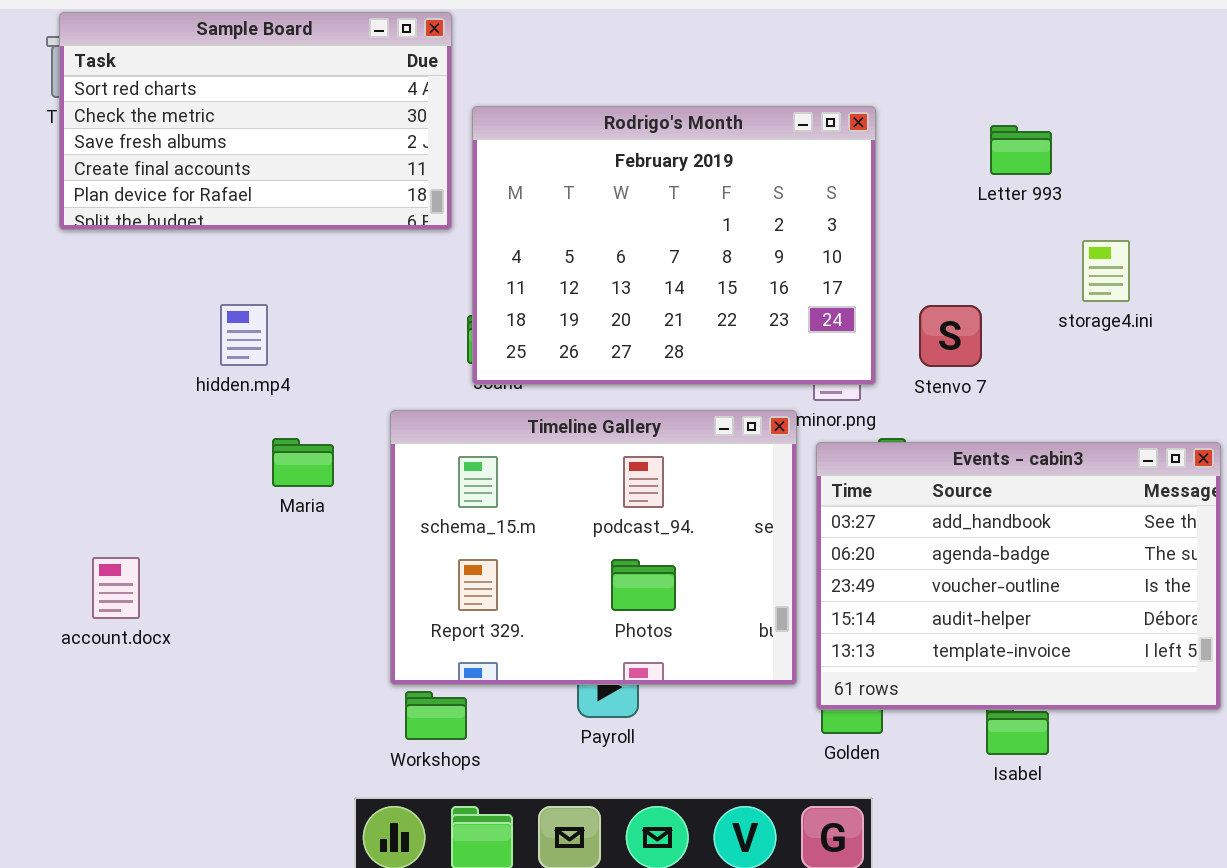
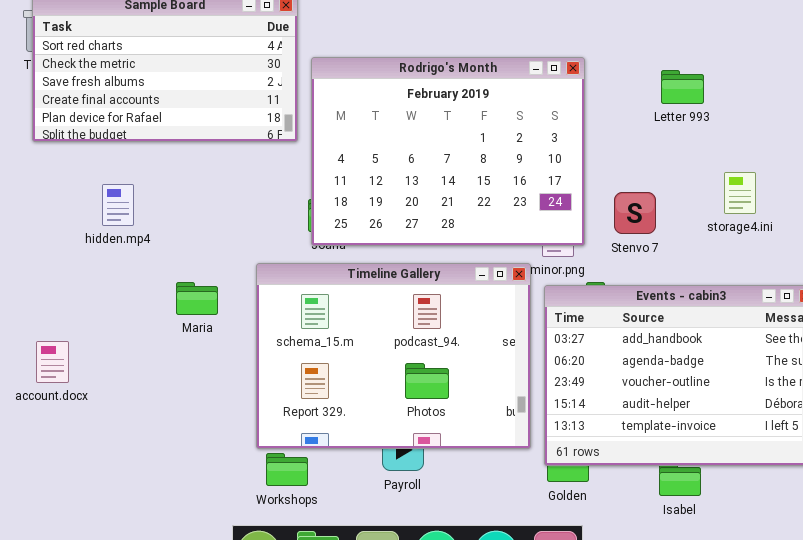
storage4.ini: [1082,240,1130,302] -> [724,172,756,214], moved
hidden.mp4: [220,304,268,366] -> [102,184,134,226], moved
account.docx: [92,557,140,619] -> [36,341,69,383], moved

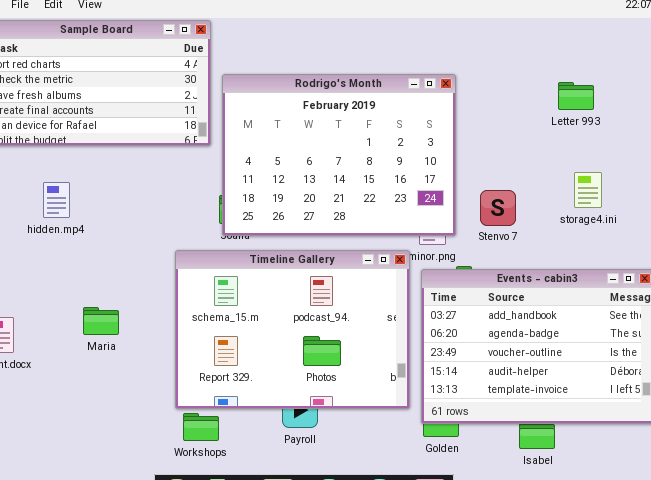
Letter 993: [661,70,704,104] -> [558,82,594,110], moved
Maria: [176,282,218,315] -> [83,307,119,335], moved

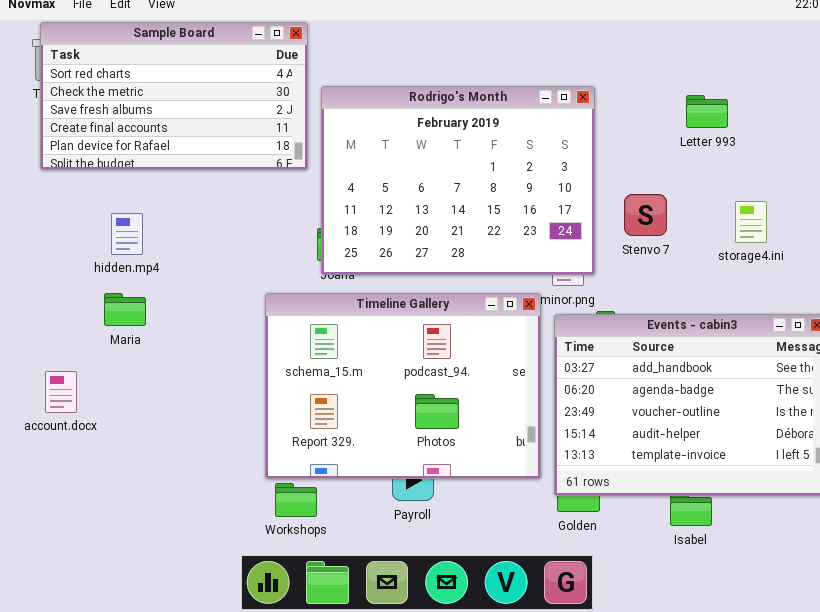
Letter 993: [558,82,594,110] -> [686,95,728,128], moved
Stenvo 7: [480,190,516,226] -> [624,194,667,236], moved
Maria: [83,307,119,335] -> [104,293,146,326], moved

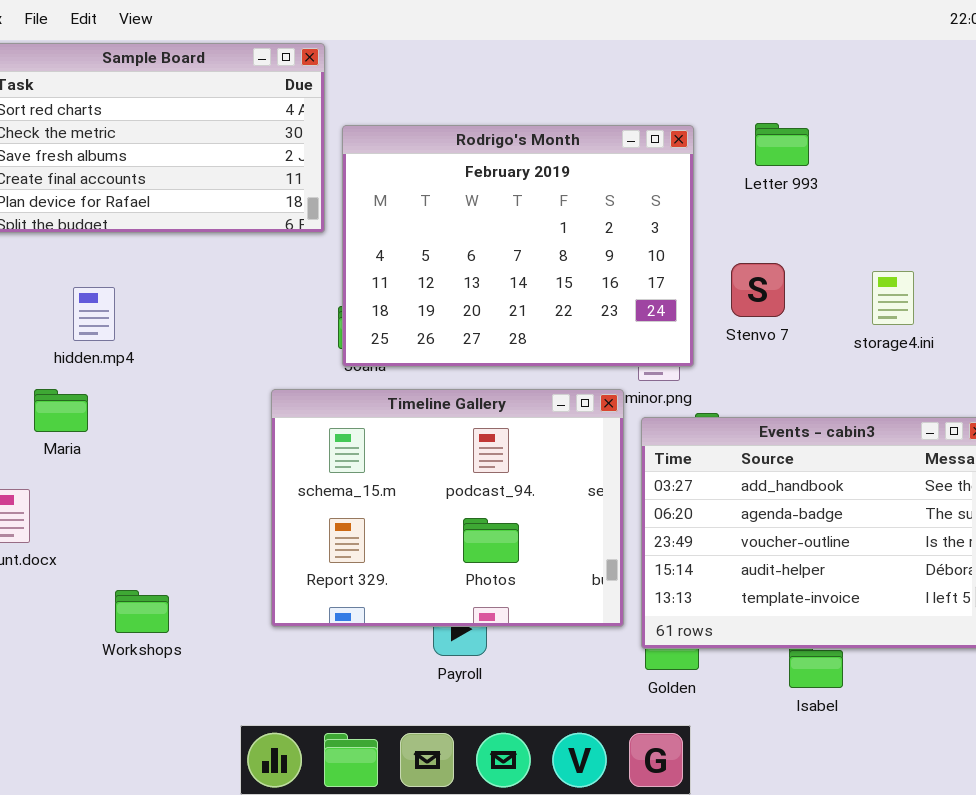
Letter 993: [686,95,728,128] -> [755,123,809,166], moved
Maria: [104,293,146,326] -> [34,389,88,432], moved
Workshops: [275,483,317,517] -> [115,590,169,633], moved

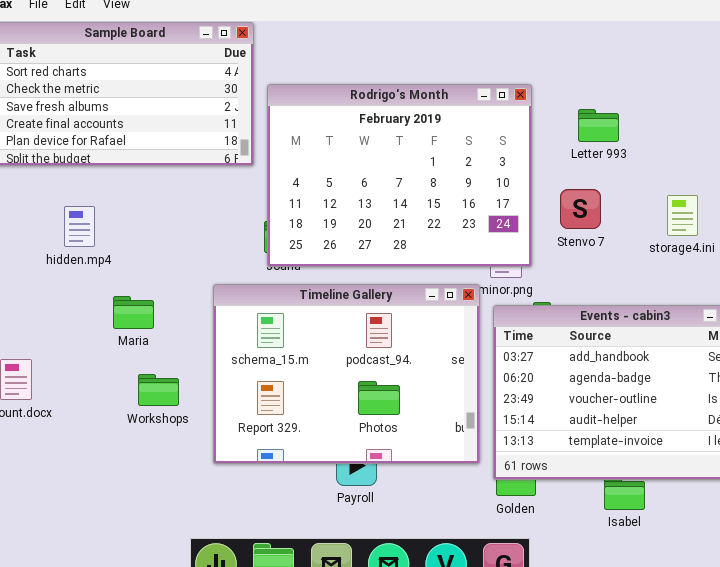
Letter 993: [755,123,809,166] -> [578,109,619,142], moved
Maria: [34,389,88,432] -> [113,296,154,329], moved
Workshops: [115,590,169,633] -> [138,374,179,406], moved

